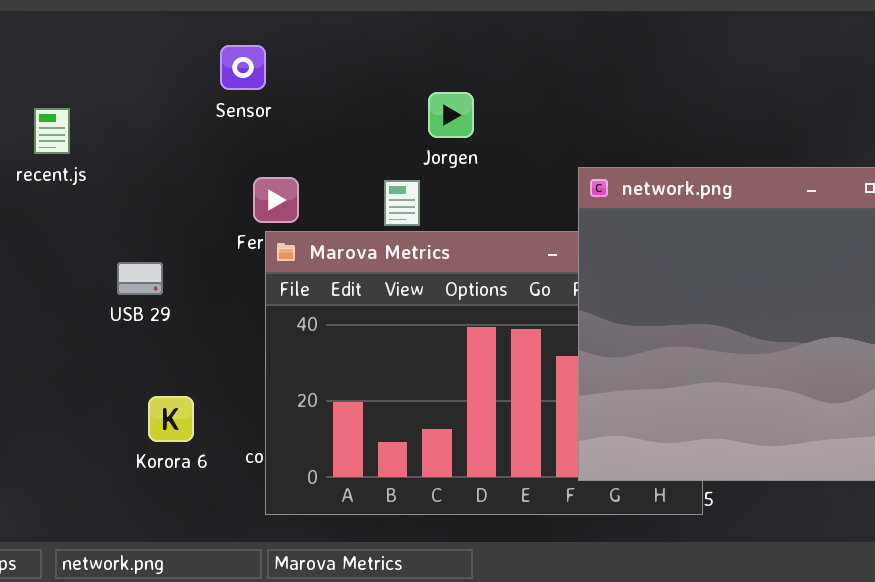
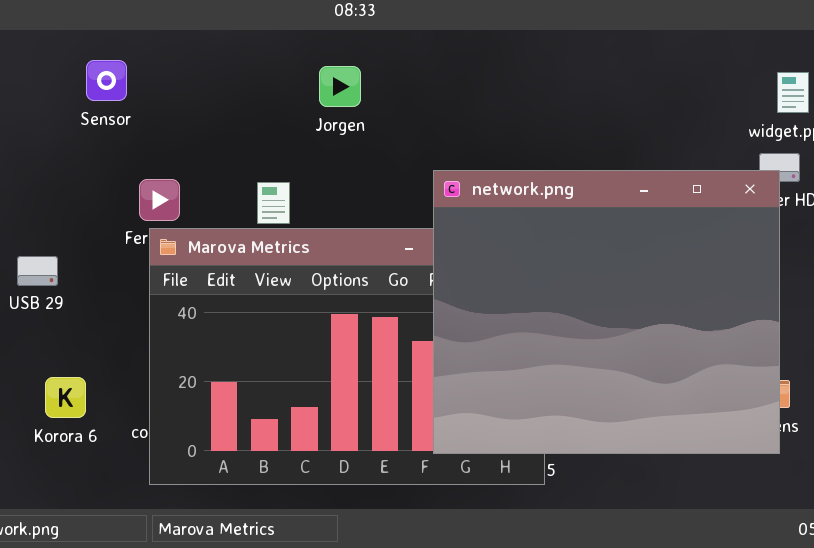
Sensor: [220,45,266,90] -> [86,60,127,101], moved
Jorgen: [428,92,474,138] -> [319,66,361,107], moved

